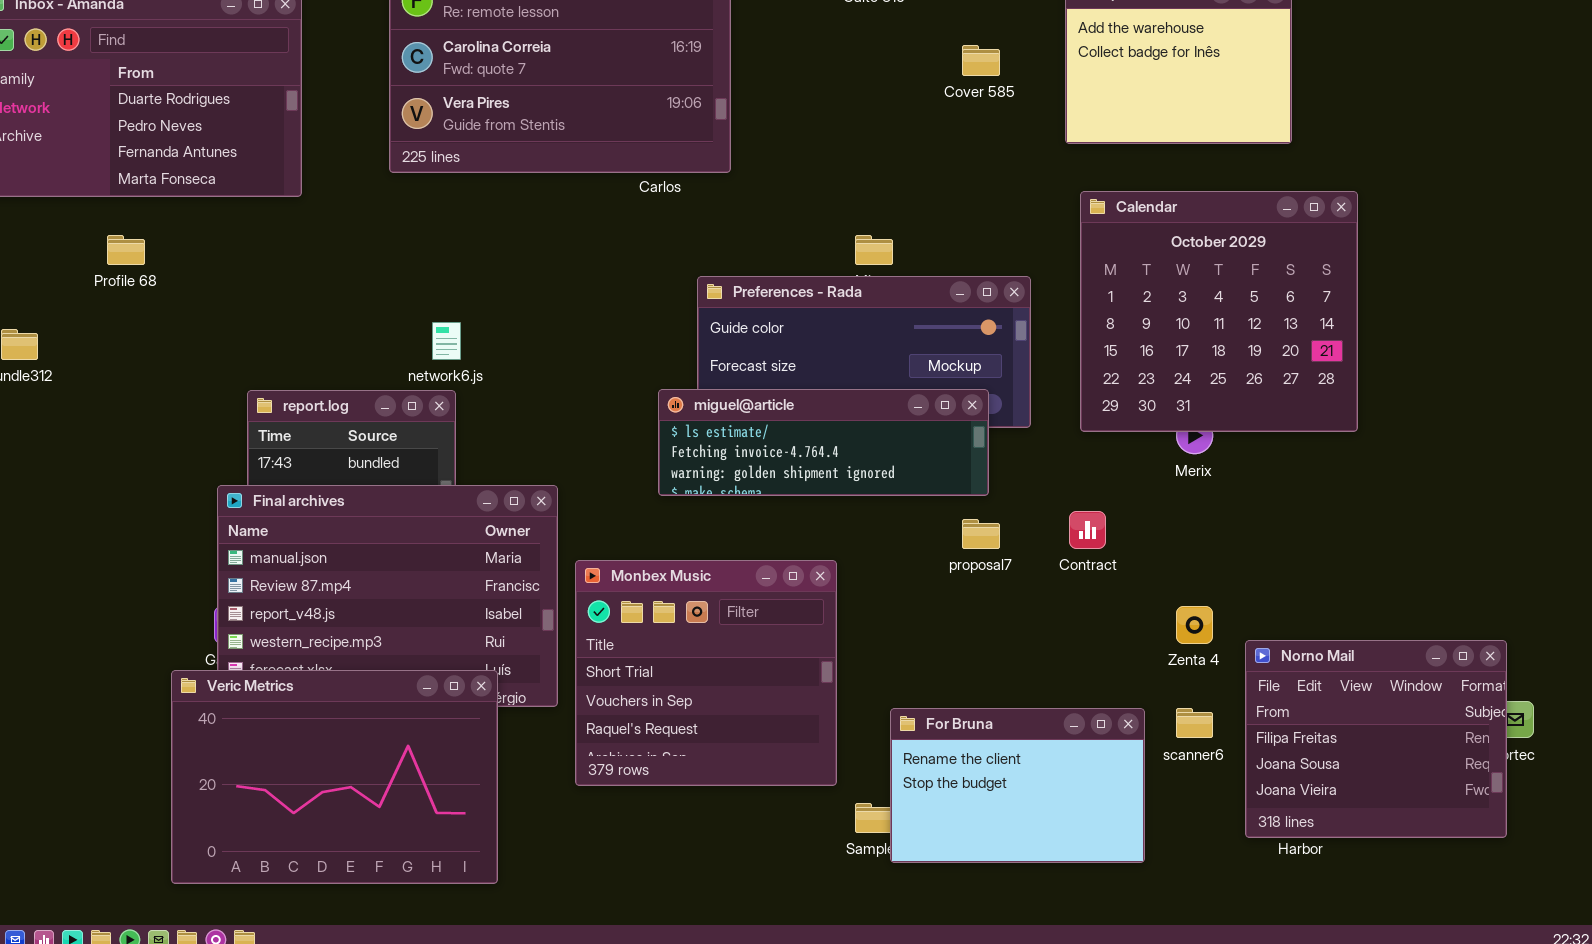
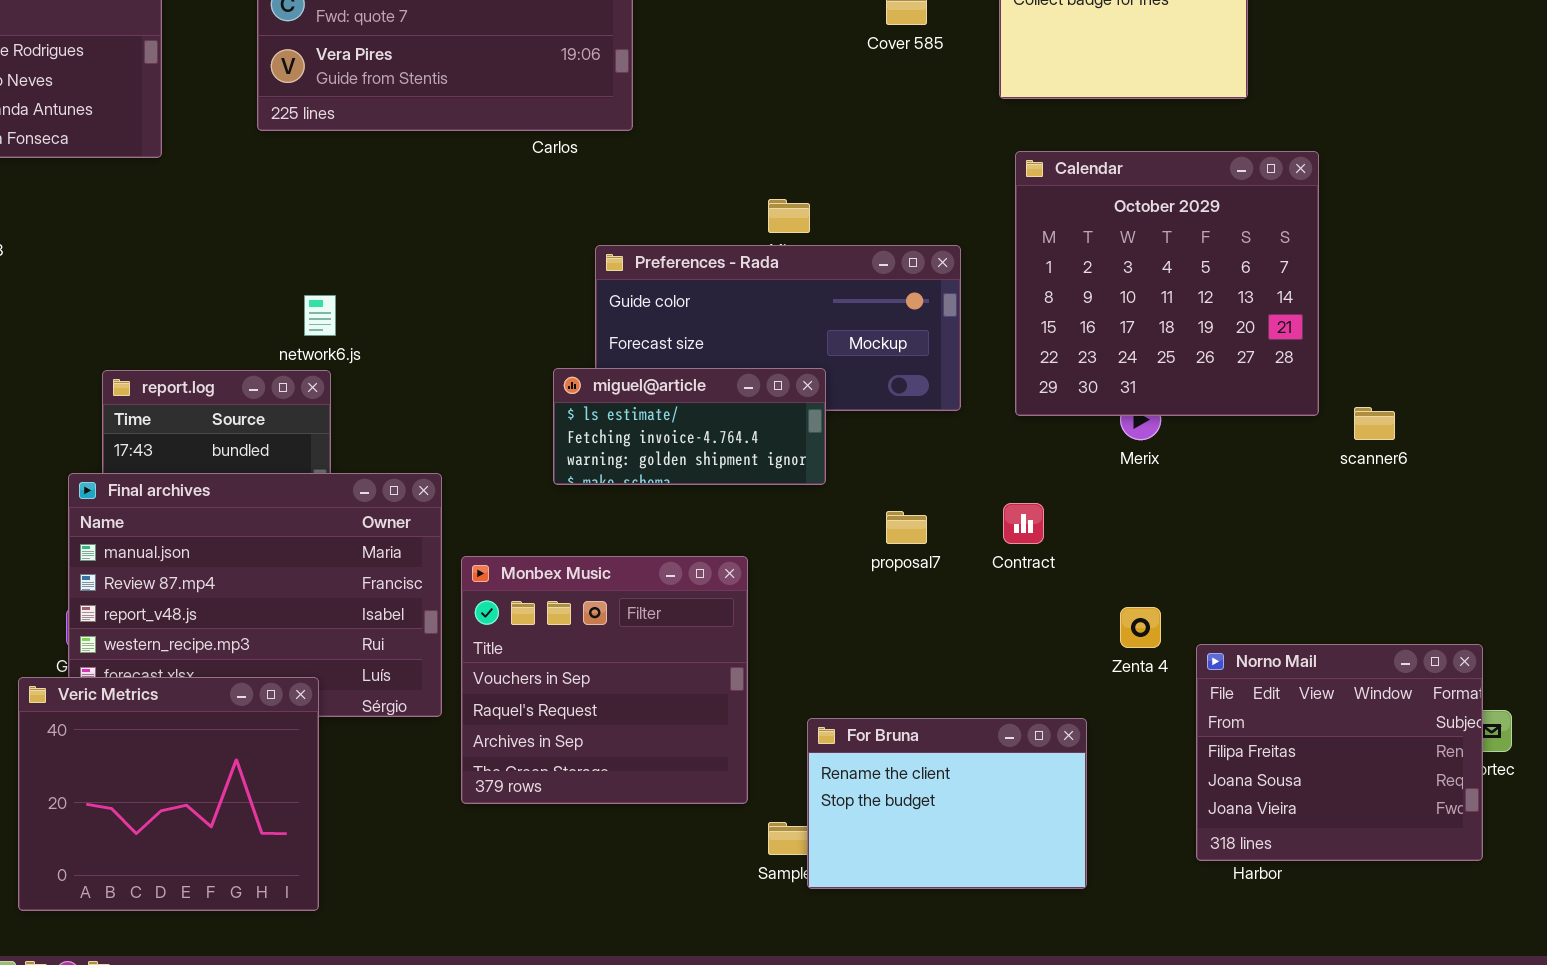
miguel@article: [658,389,989,496] -> [553,368,826,485], resized
Monbex Music: [575,560,837,786] -> [461,556,748,804], scrolled down 1 row
Veric Metrics: [171,670,498,884] -> [18,677,319,911], resized
scanner6: [1176,708,1213,738] -> [1354,407,1395,440], moved

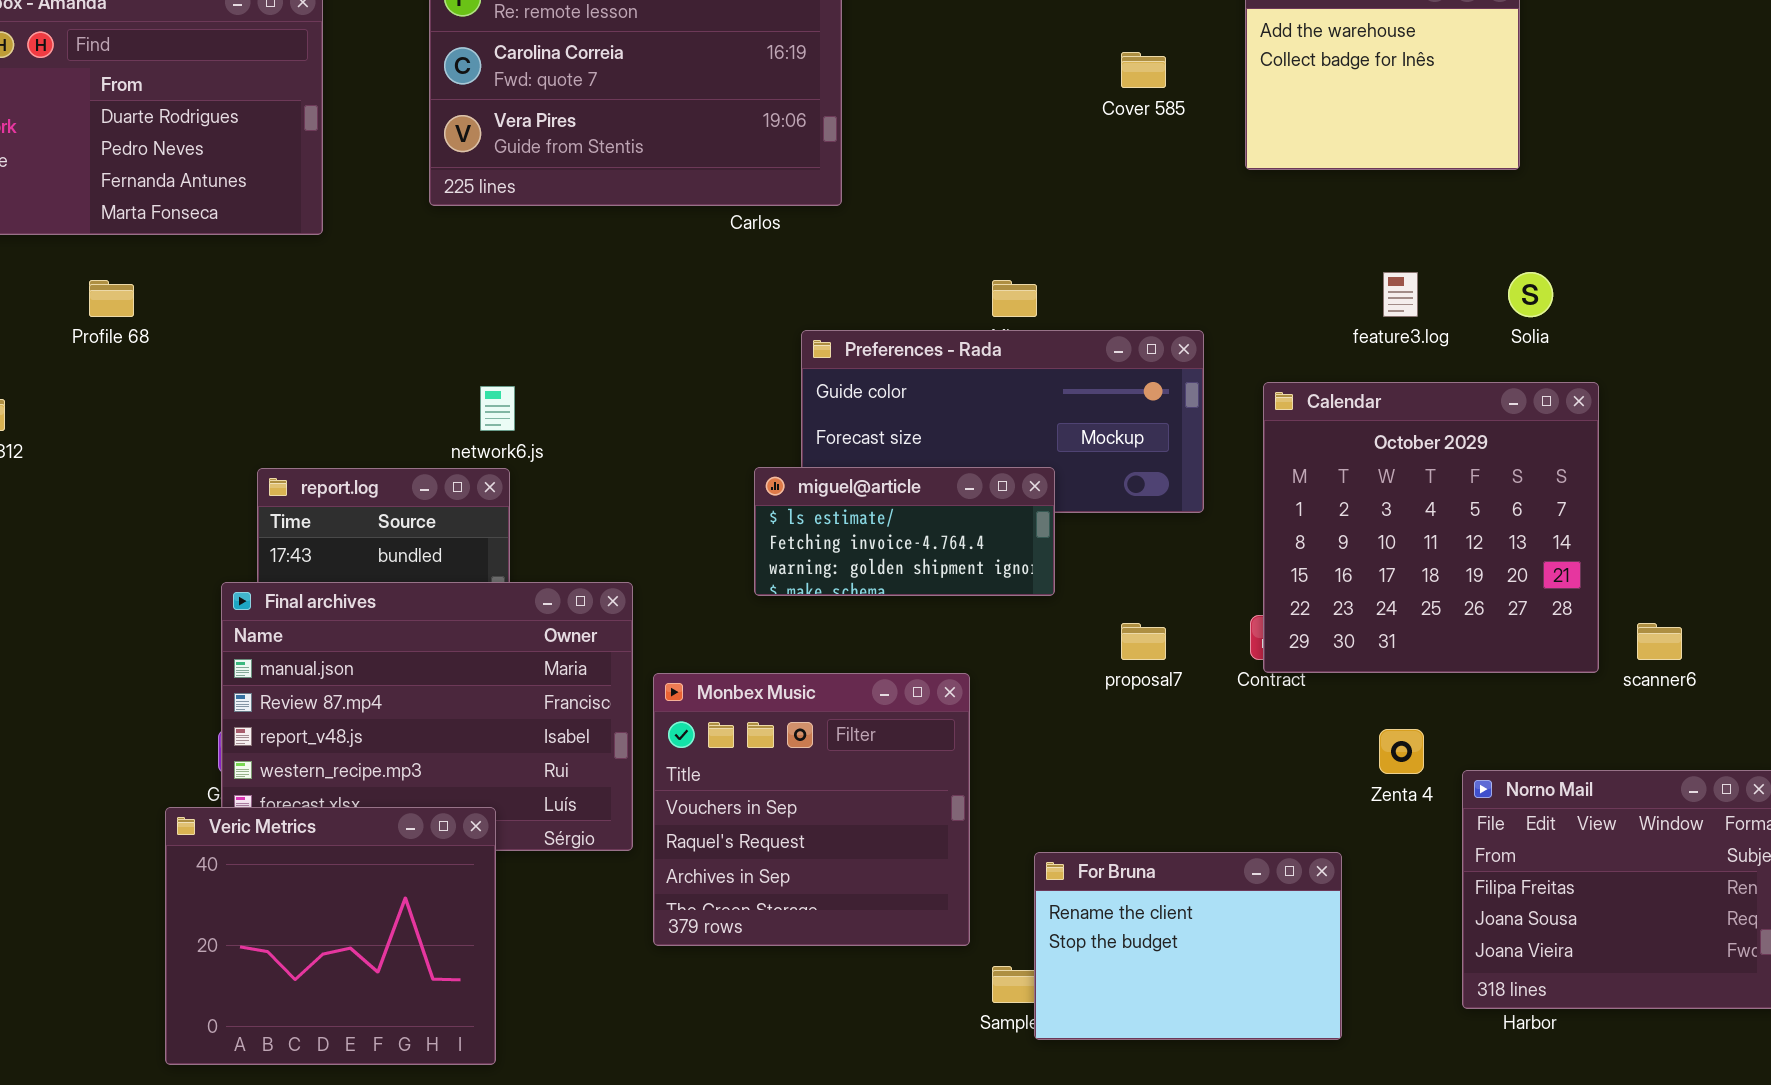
Calendar: [1015,151,1319,416] -> [1263,382,1599,673], moved
scanner6: [1354,407,1395,440] -> [1637,623,1682,660], moved

